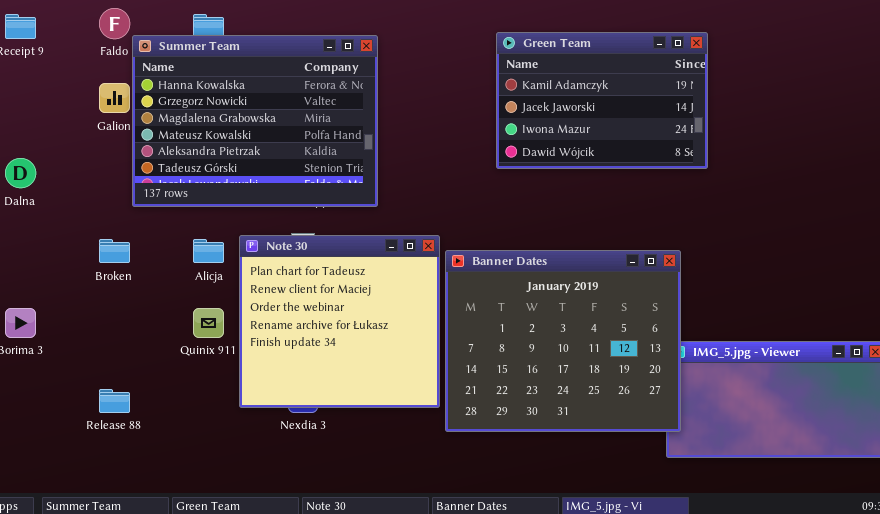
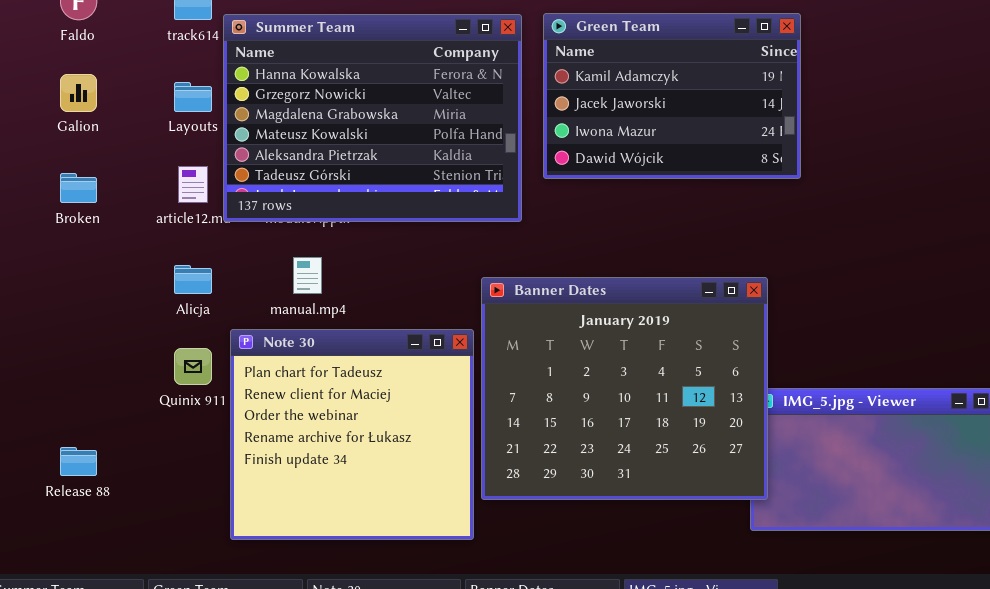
Summer Team: [132,35,378,207] -> [223,14,522,222], moved
Note 30: [239,235,440,408] -> [230,329,474,540], moved
Broken: [99,239,130,263] -> [60,173,97,203], moved

